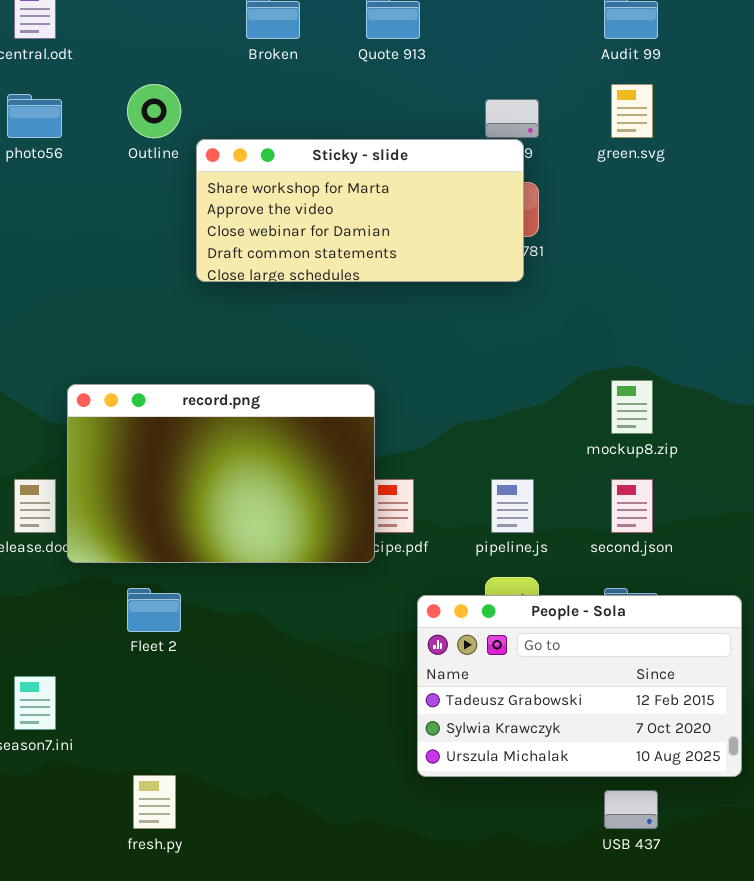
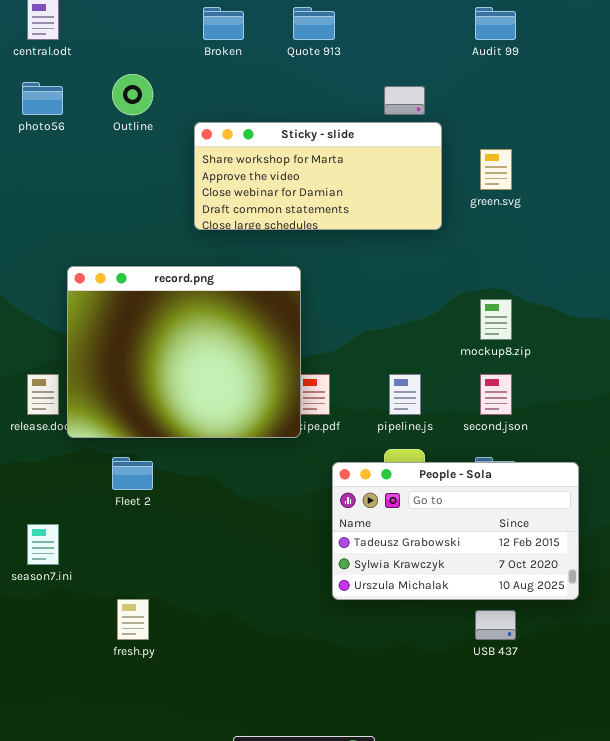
green.svg: [611,84,653,138] -> [480,149,512,190], moved
Sticky - slide: [196,139,524,282] -> [194,122,442,230], moved
record.png: [67,384,375,563] -> [67,266,301,438], resized

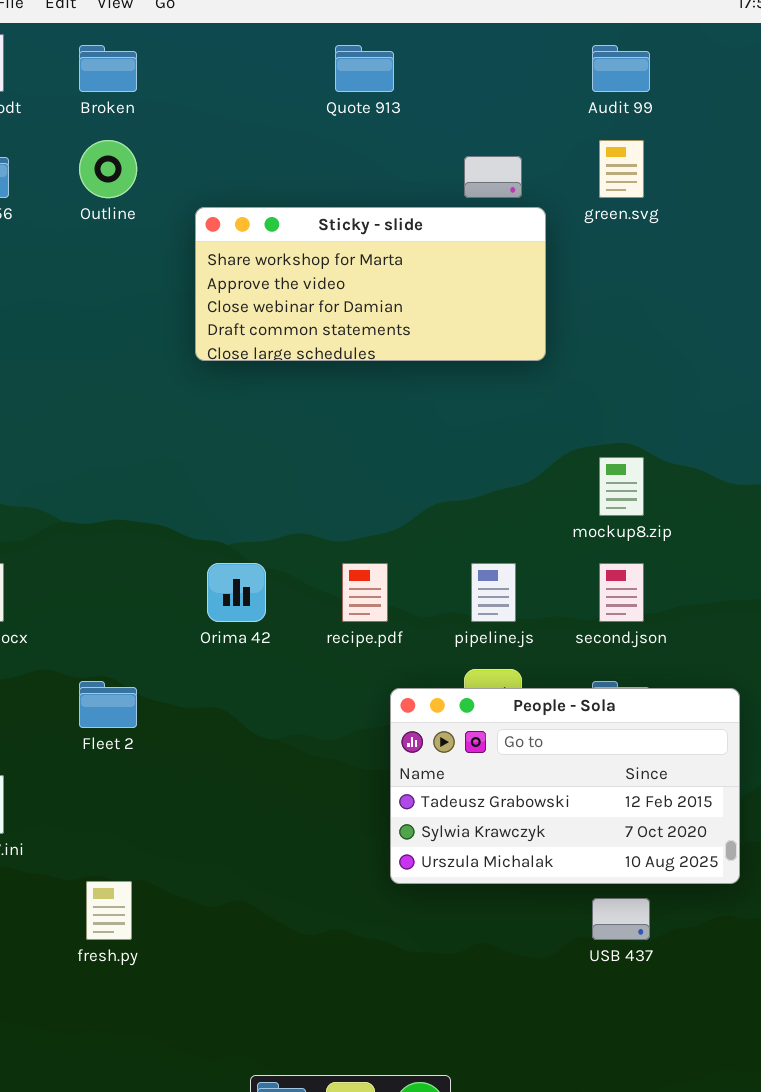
Broken: [203,7,244,40] -> [79,45,137,92], moved
green.svg: [480,149,512,190] -> [599,140,644,198], moved
record.png: [67,266,301,438] -> none, closed

